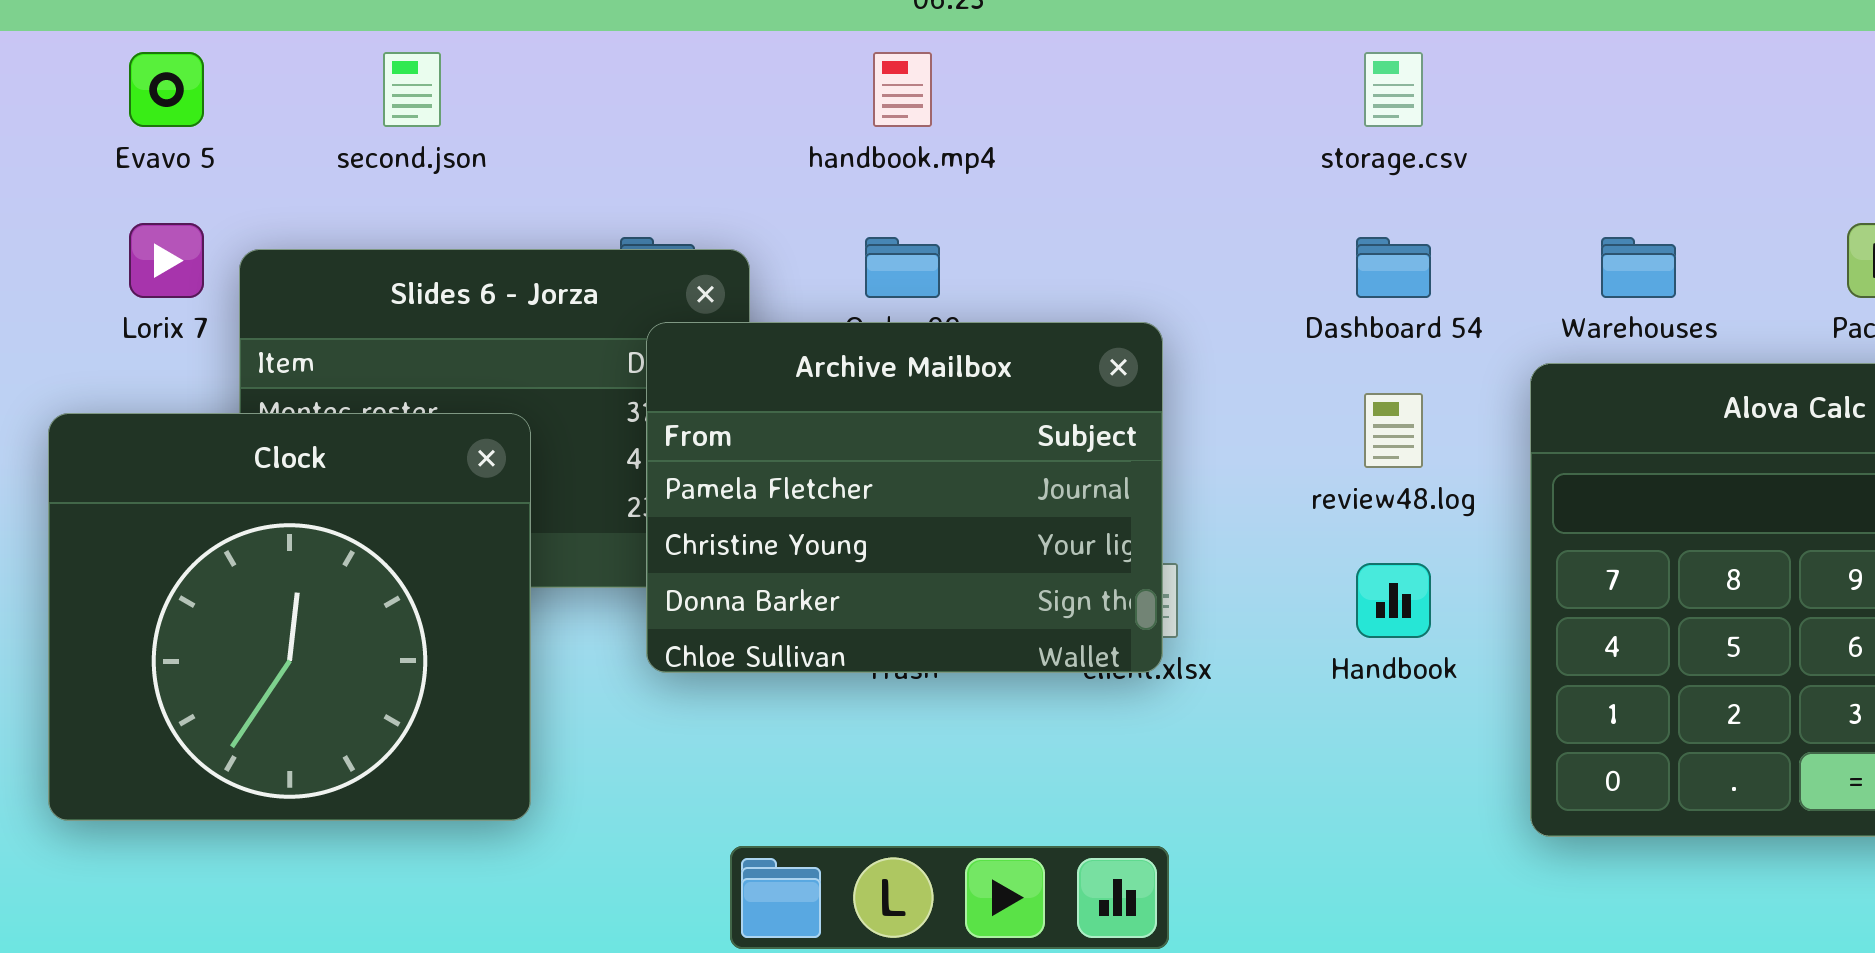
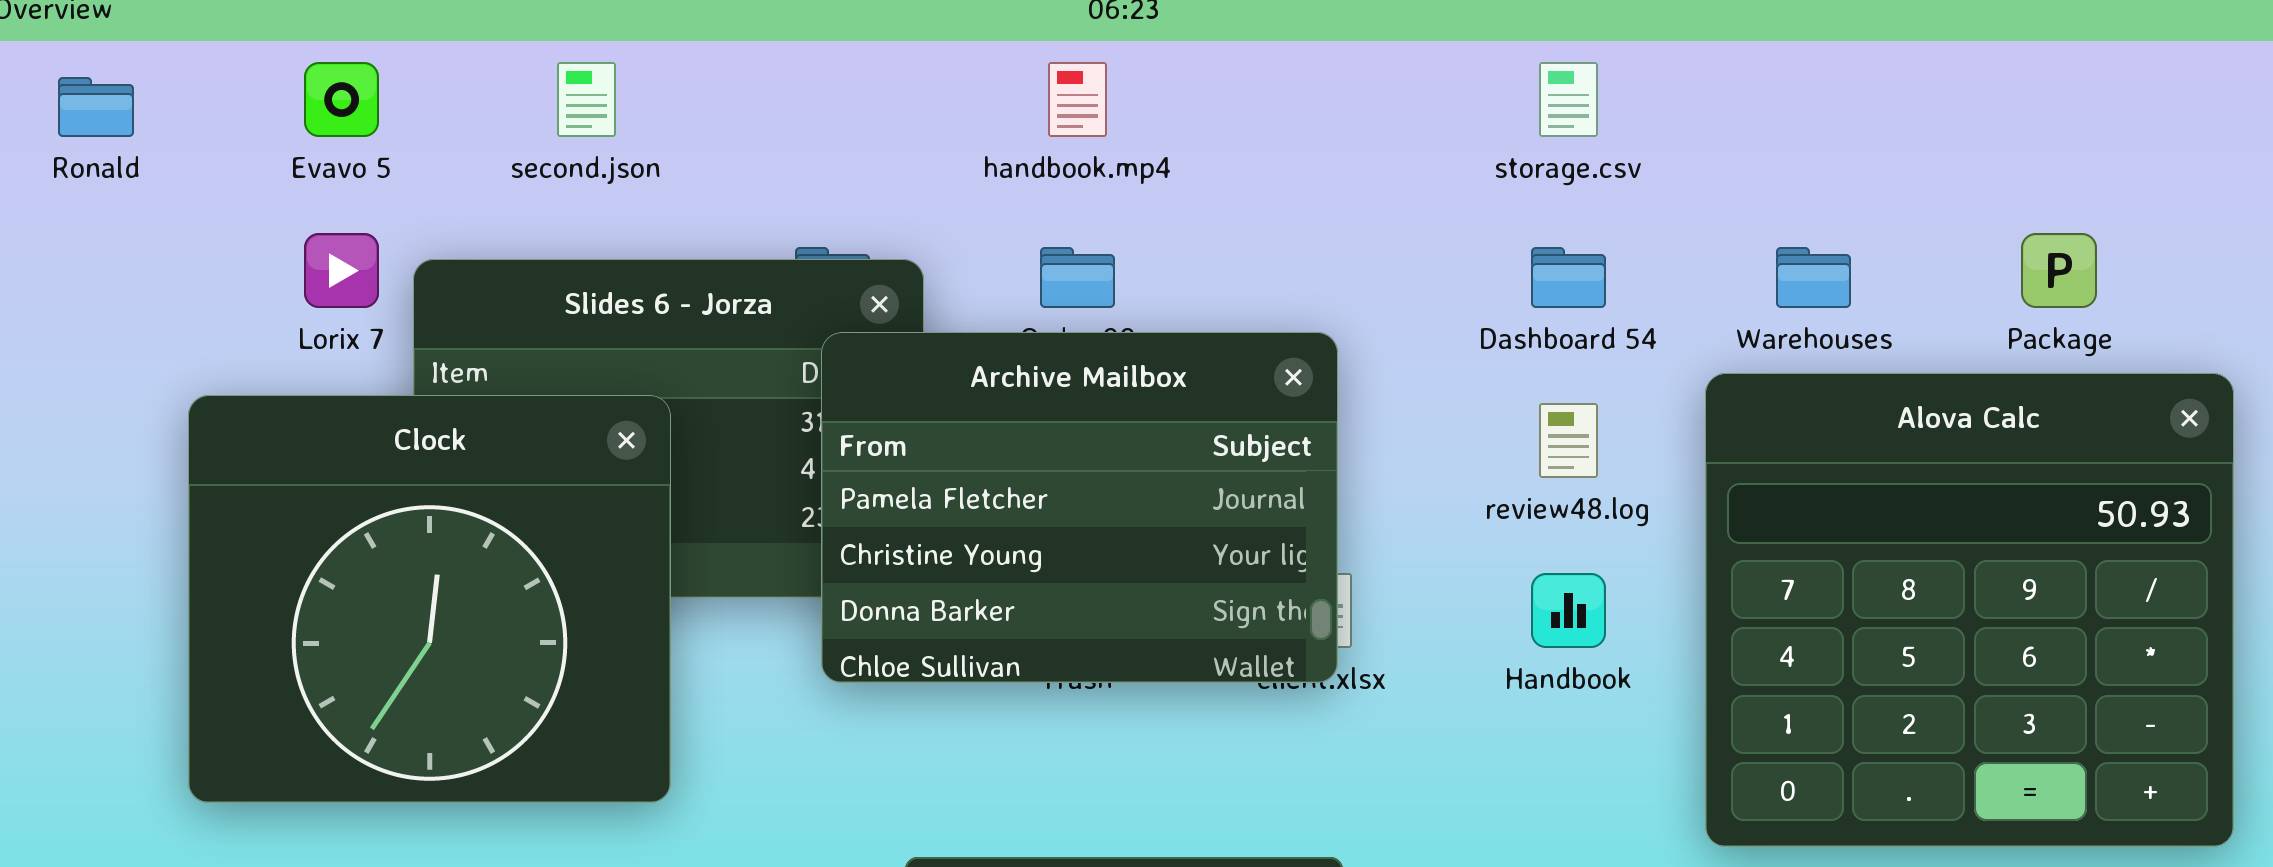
Clock: [48,413,531,821] -> [188,395,671,803], moved

